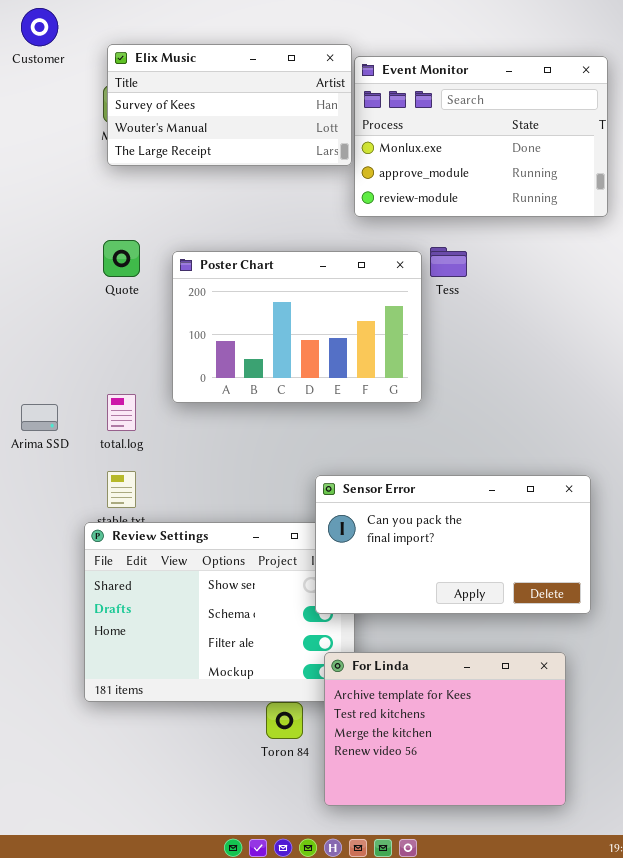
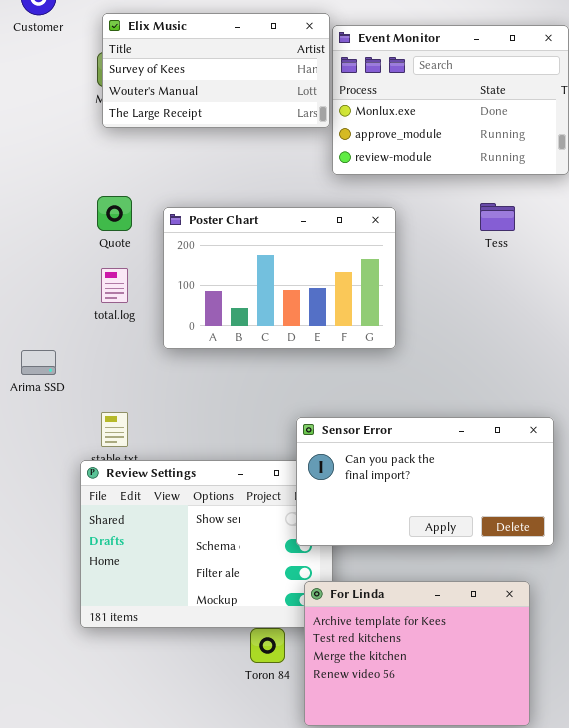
Tess: [430,247,467,277] -> [480,203,515,231], moved
total.log: [107,394,136,431] -> [101,268,128,303], moved

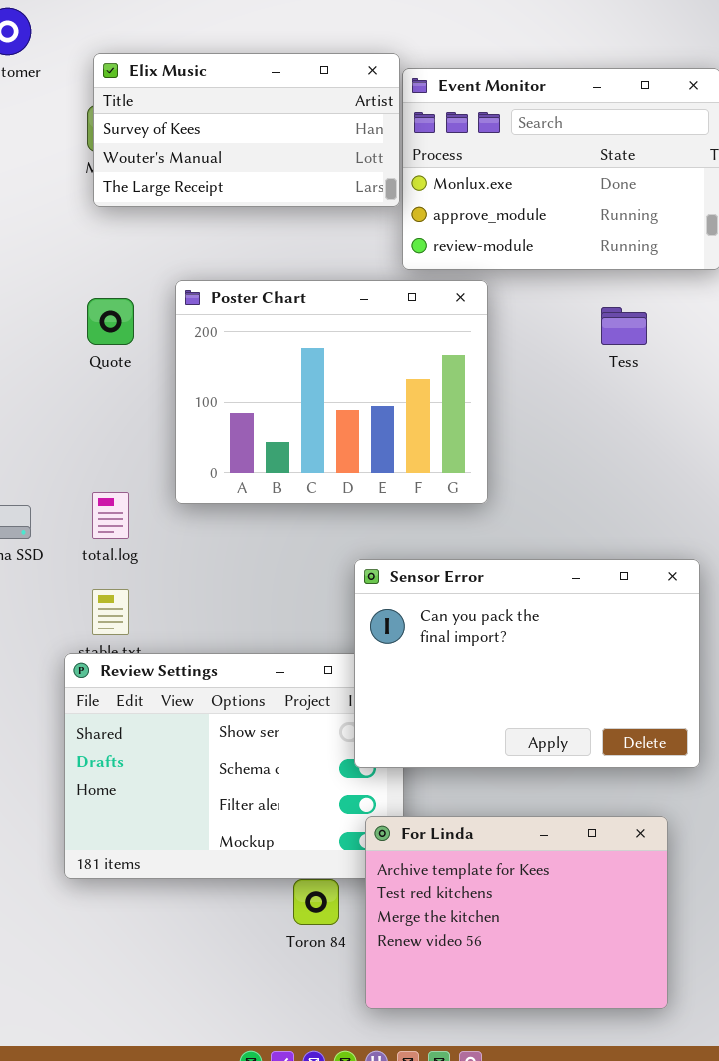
Poster Chart: [163,207,396,349] -> [175,280,488,504], resized
total.log: [101,268,128,303] -> [92,492,129,539], moved
Sensor Error: [296,417,554,546] -> [354,559,700,768], resized

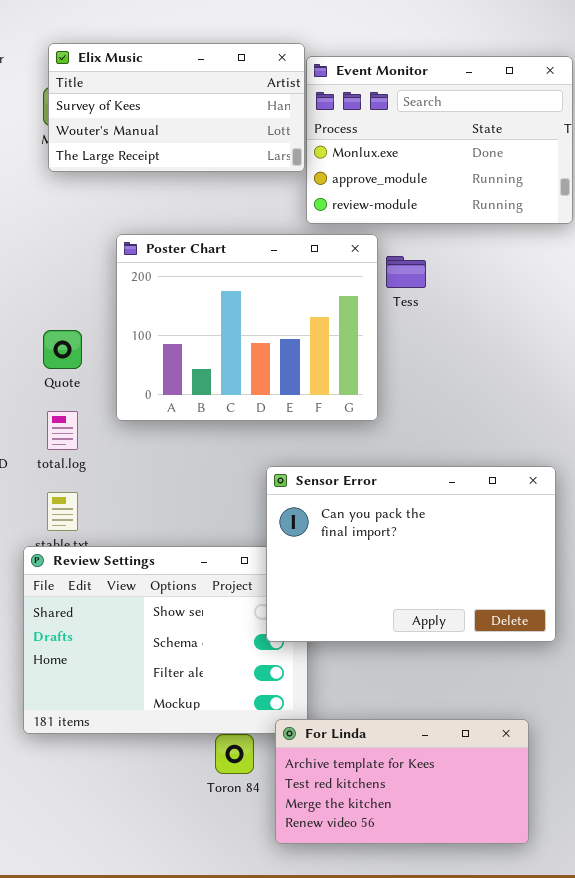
Quote: [87,298,134,345] -> [43,330,82,369], moved
Tess: [601,307,647,345] -> [386,256,426,288], moved
For Linda: [365,816,668,1009] -> [275,719,529,844], resized

